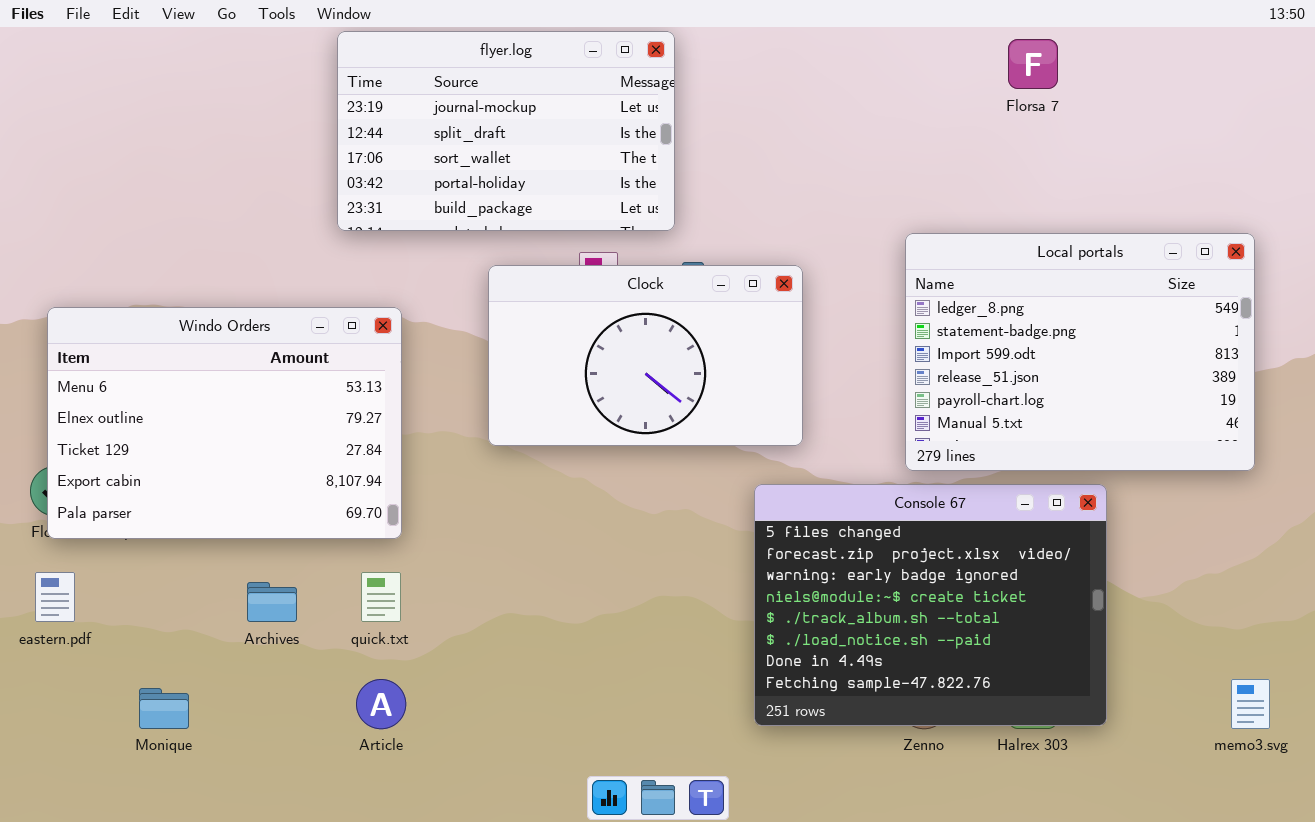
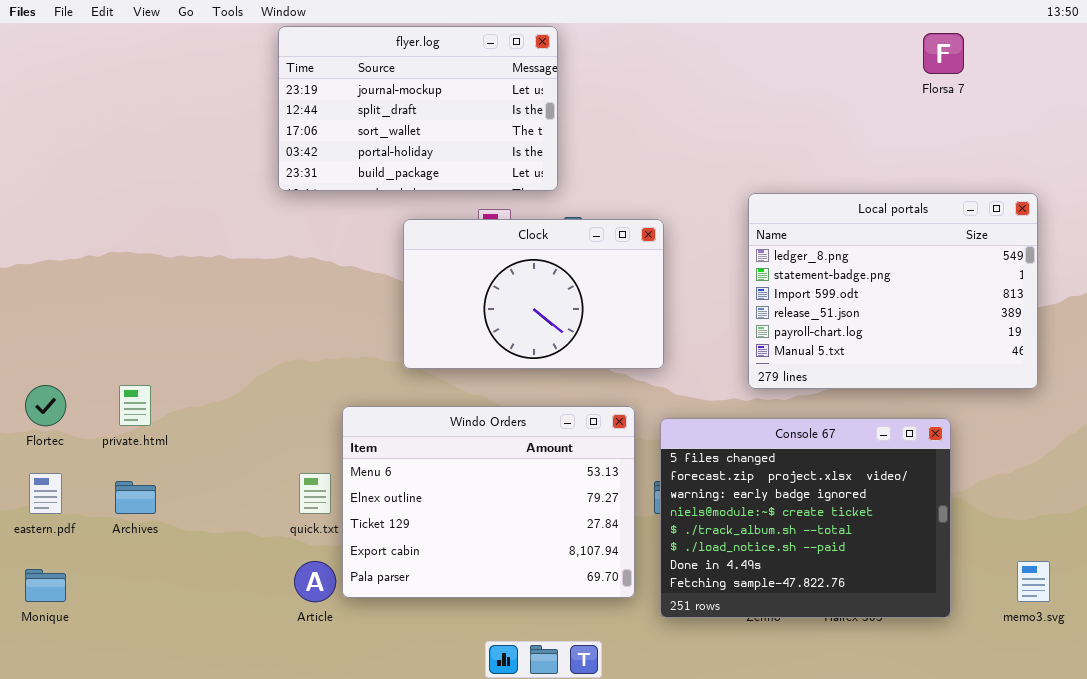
Florsa 7: [1008,39,1058,89] -> [923,33,964,74], moved
Windo Orders: [47,307,402,539] -> [342,406,635,598], moved
Console 67: [754,484,1107,726] -> [660,418,951,618], moved
Archives: [247,582,297,622] -> [115,481,156,514], moved
Monique: [139,688,189,729] -> [25,569,66,602], moved

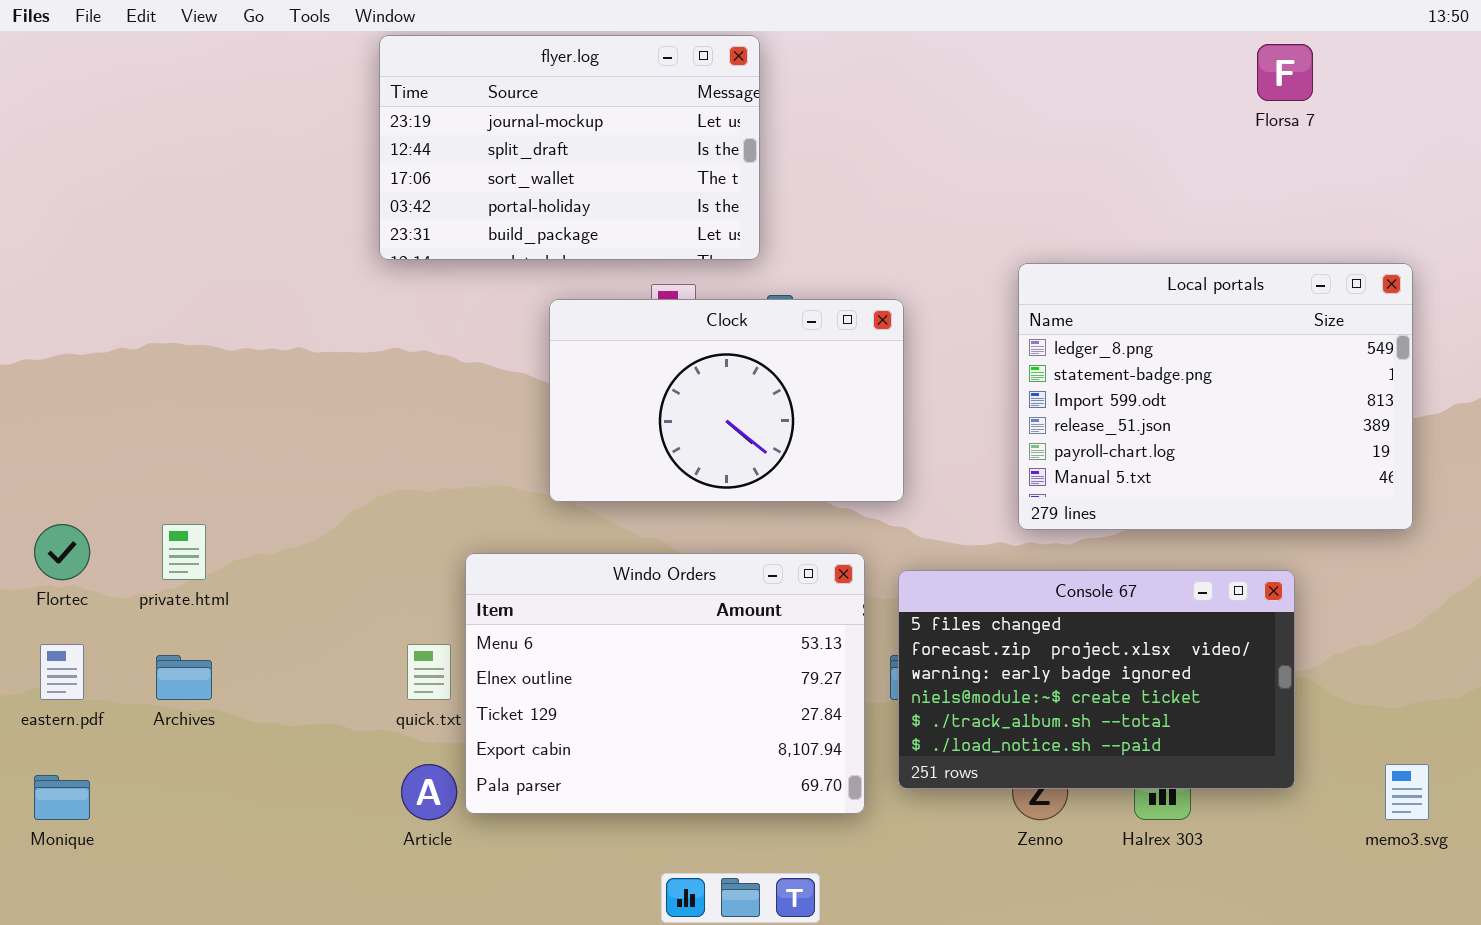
Console 67: [660,418,951,618] -> [898,570,1295,789], resized

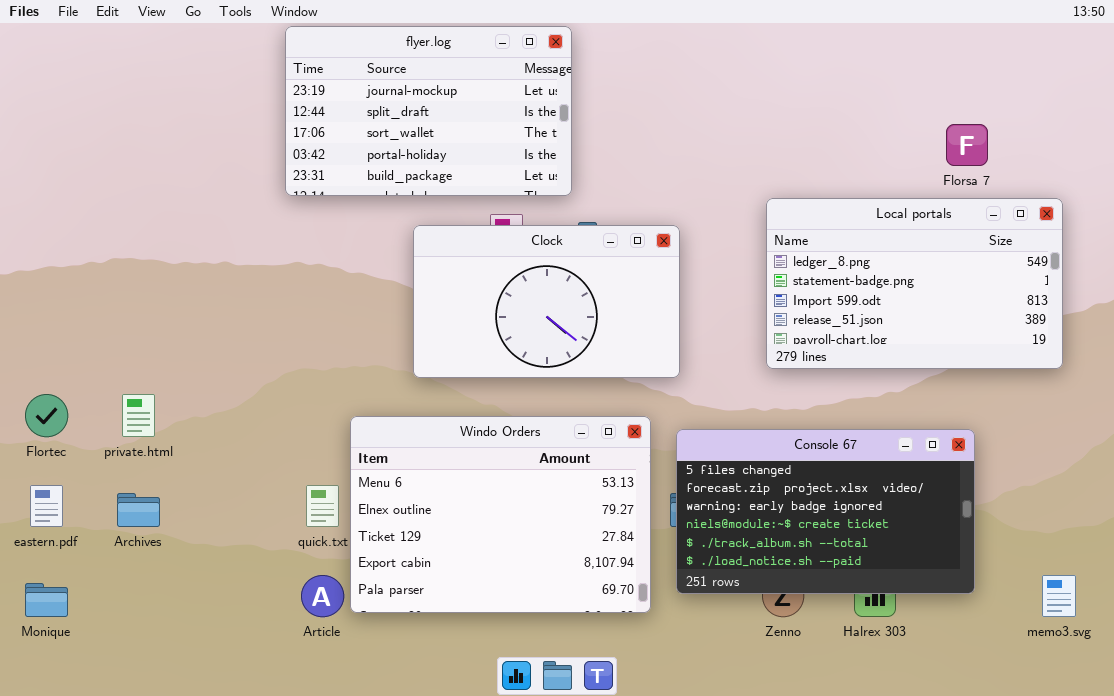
Florsa 7: [1257,44,1313,101] -> [946,124,988,166], moved
Local portals: [1018,263,1413,530] -> [766,198,1063,369], resized

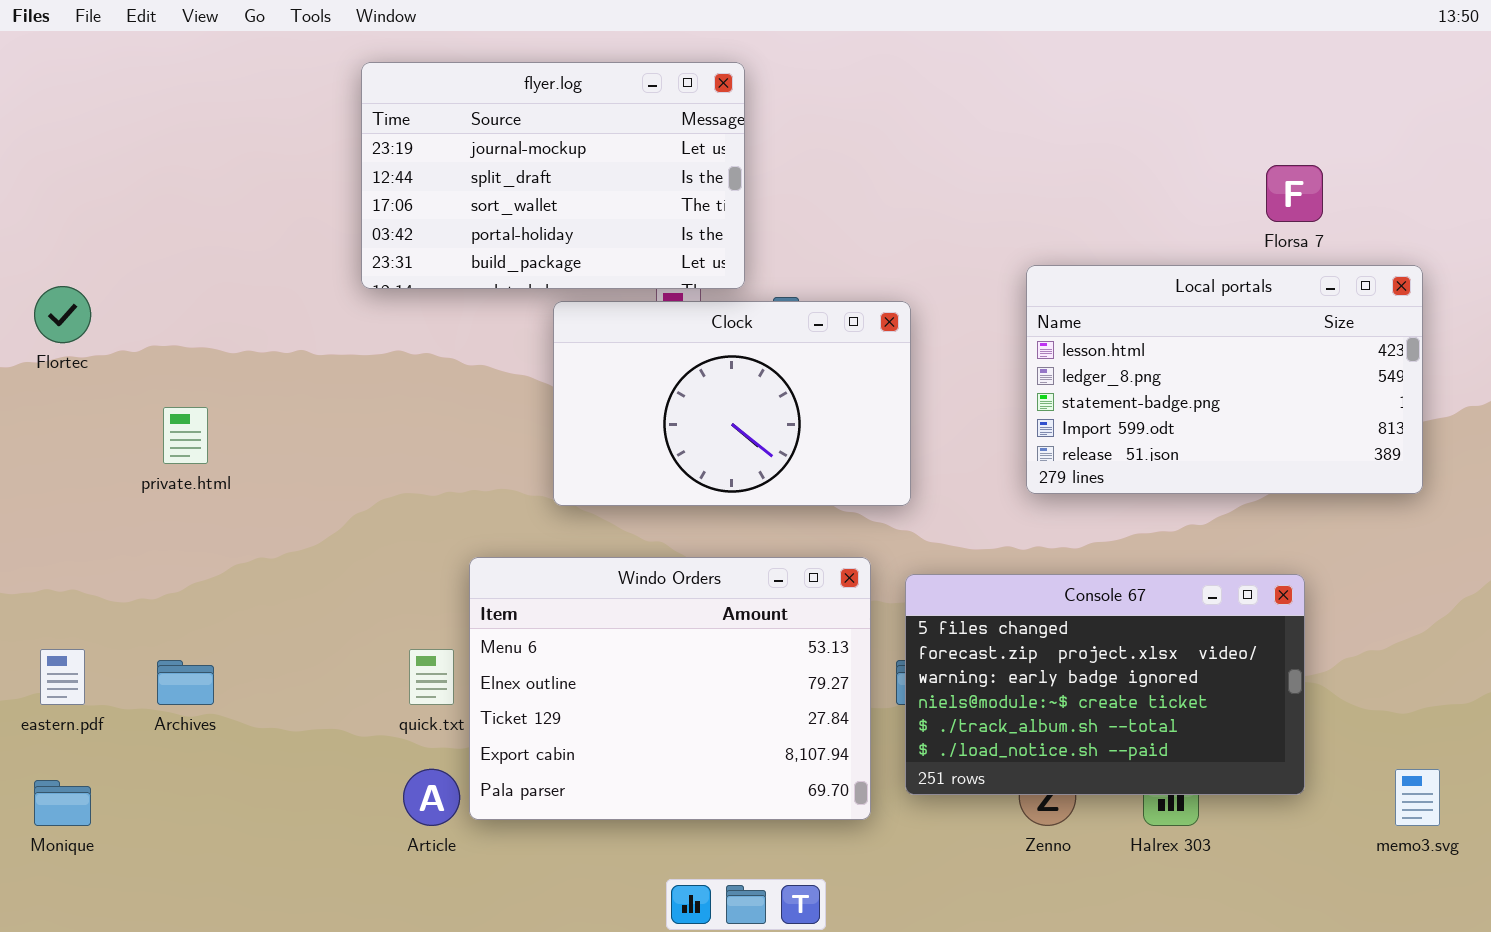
flyer.log: [285,26,572,196] -> [361,62,745,289], moved
Local portals: [766,198,1063,369] -> [1026,265,1423,494], scrolled up 1 row
Flortec: [25,394,68,437] -> [34,286,91,343], moved
private.html: [122,394,155,437] -> [163,407,208,464], moved

